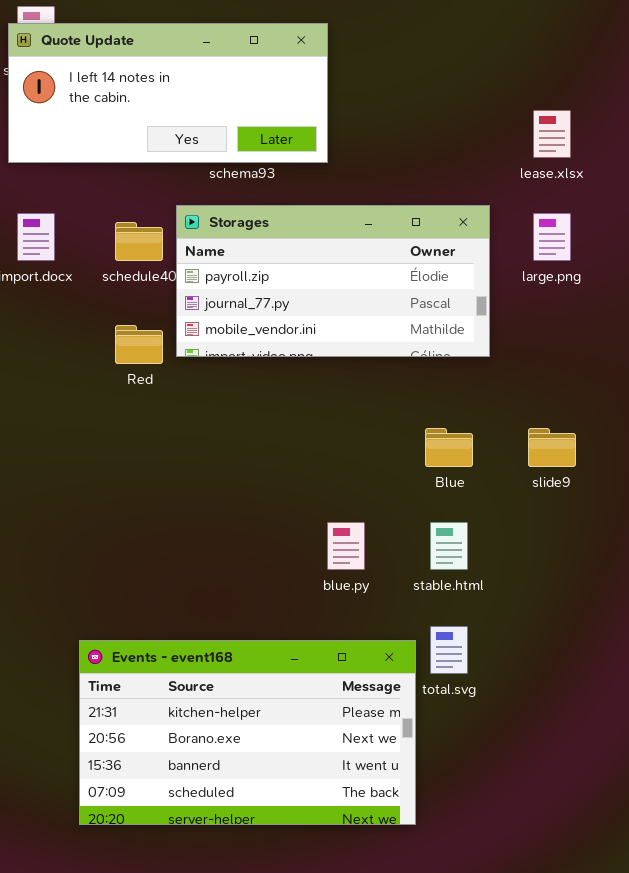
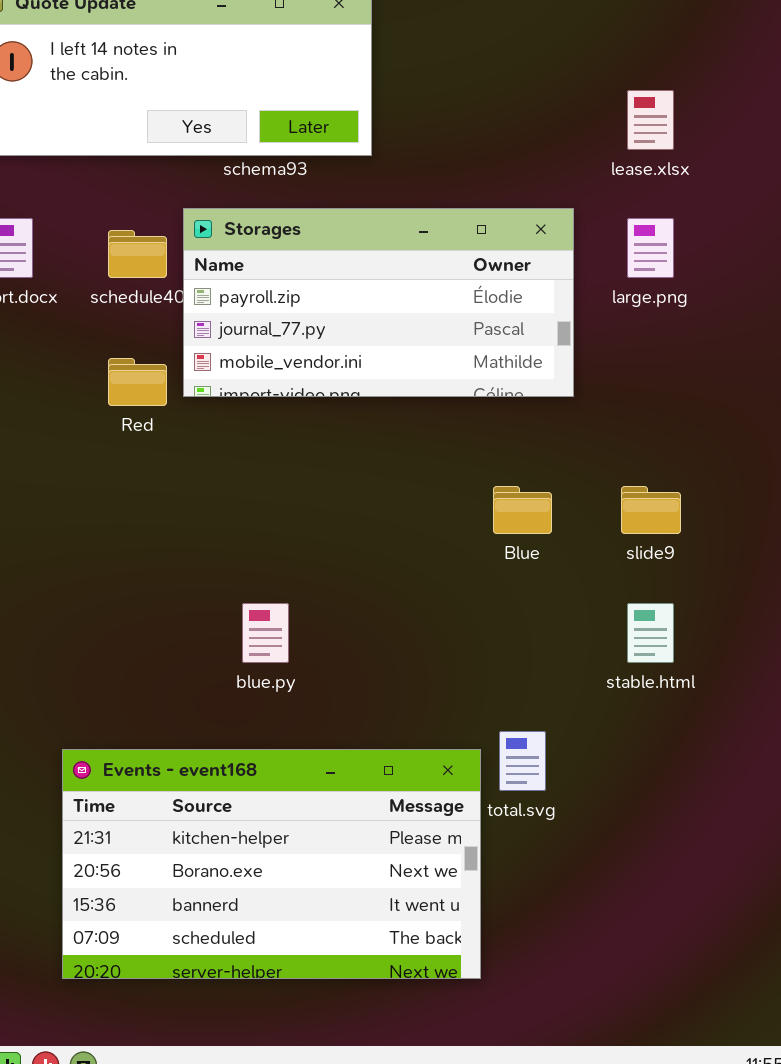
blue.py: [327,522,365,570] -> [242,603,289,663], moved
stable.html: [430,522,468,570] -> [627,603,674,663], moved

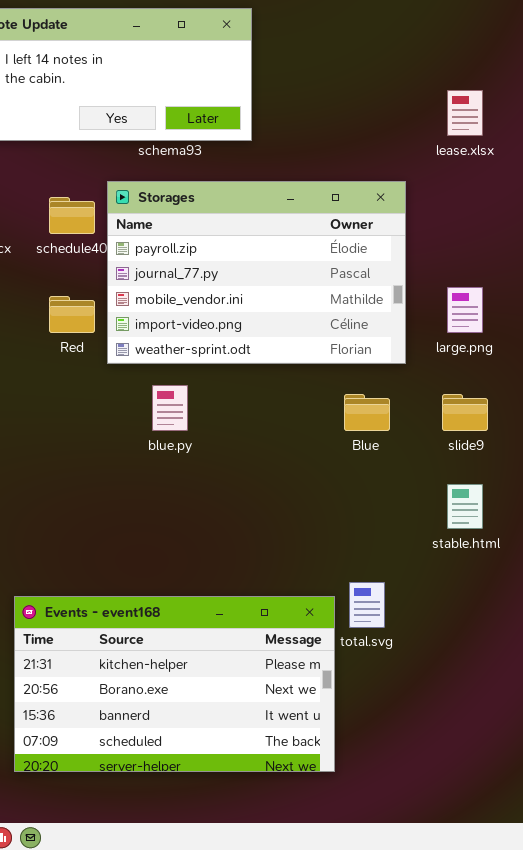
Storages: [183,208,574,397] -> [107,181,406,364], resized
large.png: [627,218,674,278] -> [447,287,483,333], moved
blue.py: [242,603,289,663] -> [152,385,188,431], moved

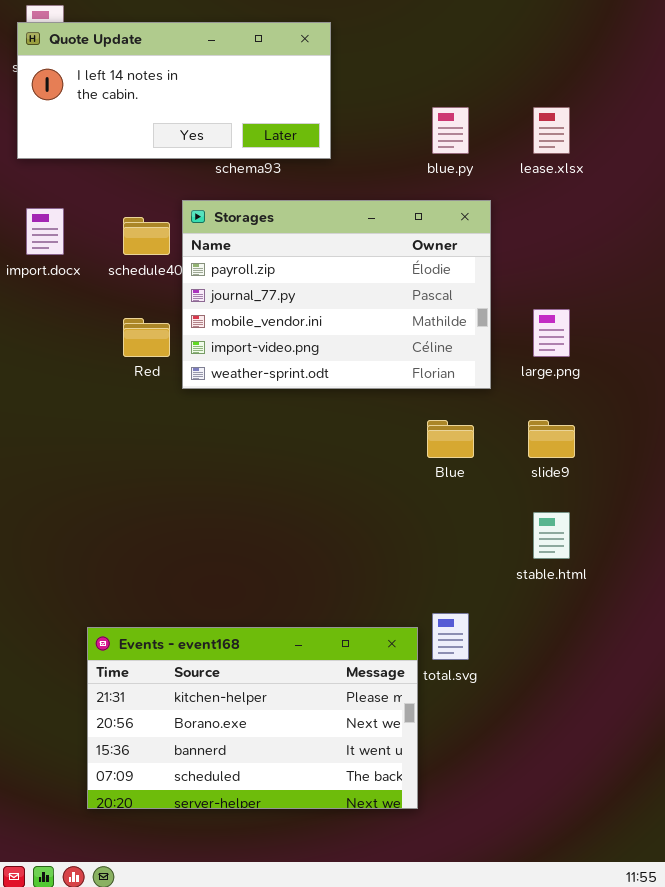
blue.py: [152,385,188,431] -> [432,107,469,154], moved

